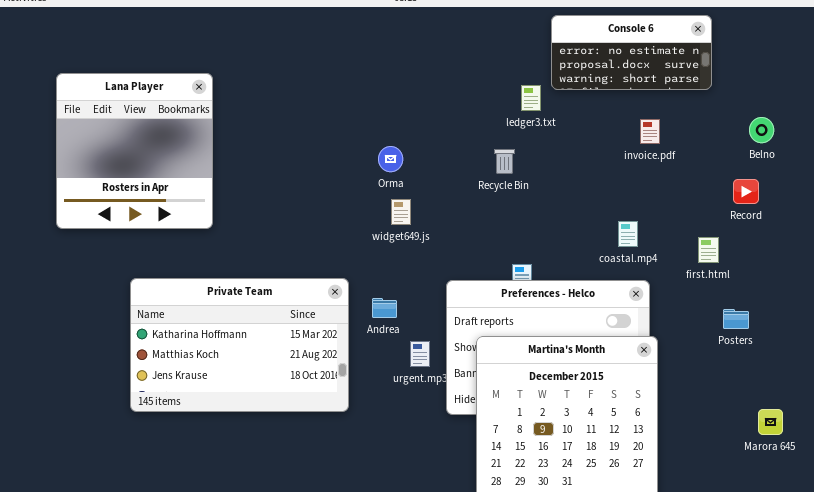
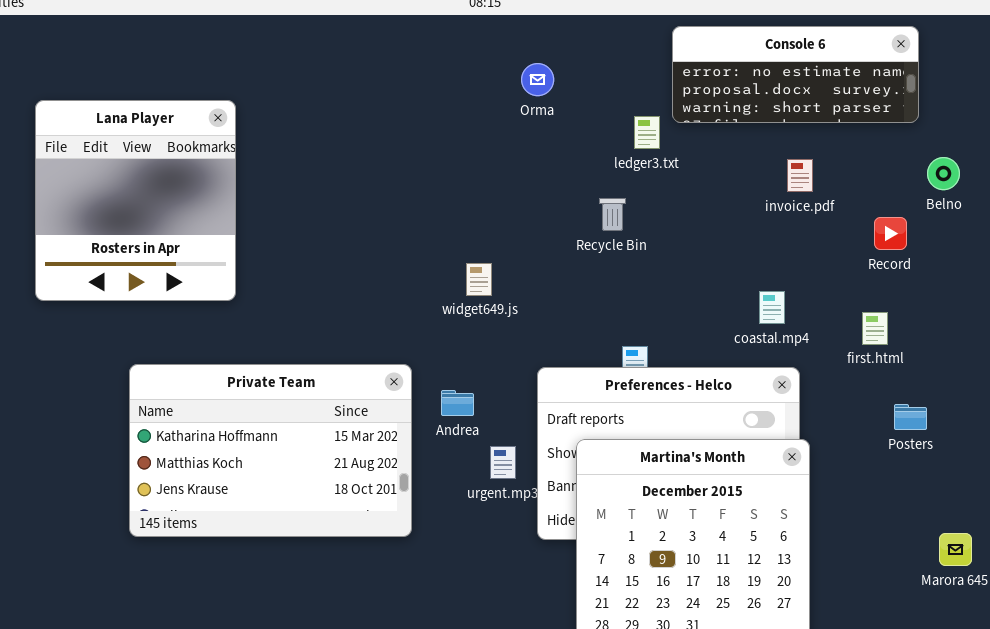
Console 6: [551,15,712,90] -> [672,26,919,123], resized
Orma: [378,146,403,172] -> [521,63,554,96], moved
Record: [733,179,759,204] -> [874,217,907,250], moved

